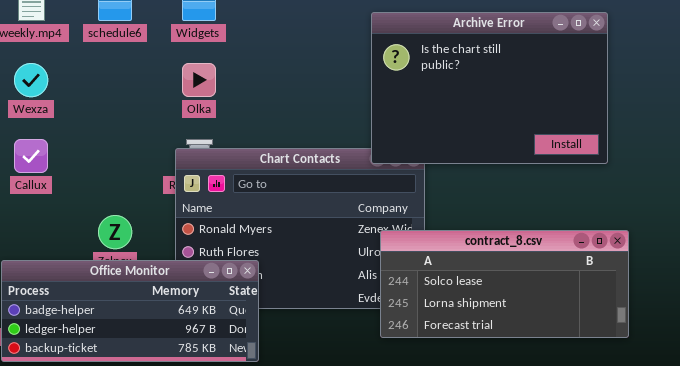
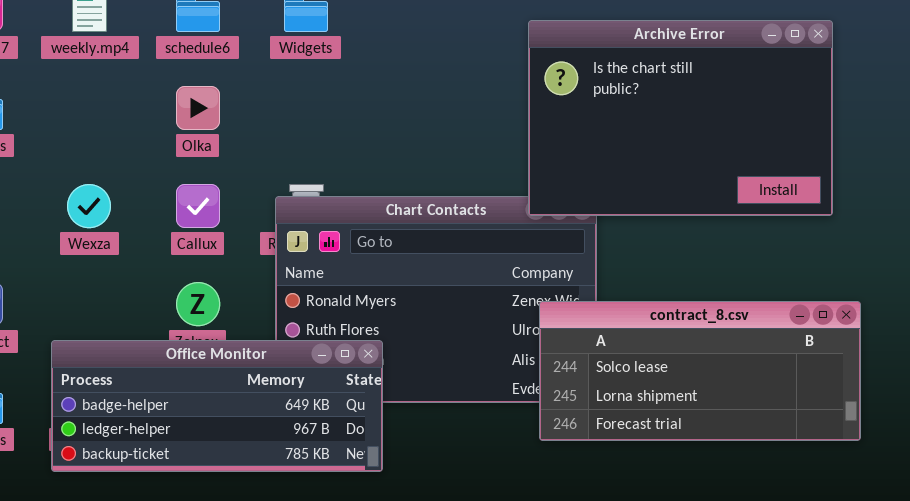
Wexza: [14,63,48,97] -> [67,184,111,228], moved
Olka: [182,63,216,97] -> [176,86,220,130], moved
Callux: [14,139,48,173] -> [176,184,220,228], moved

